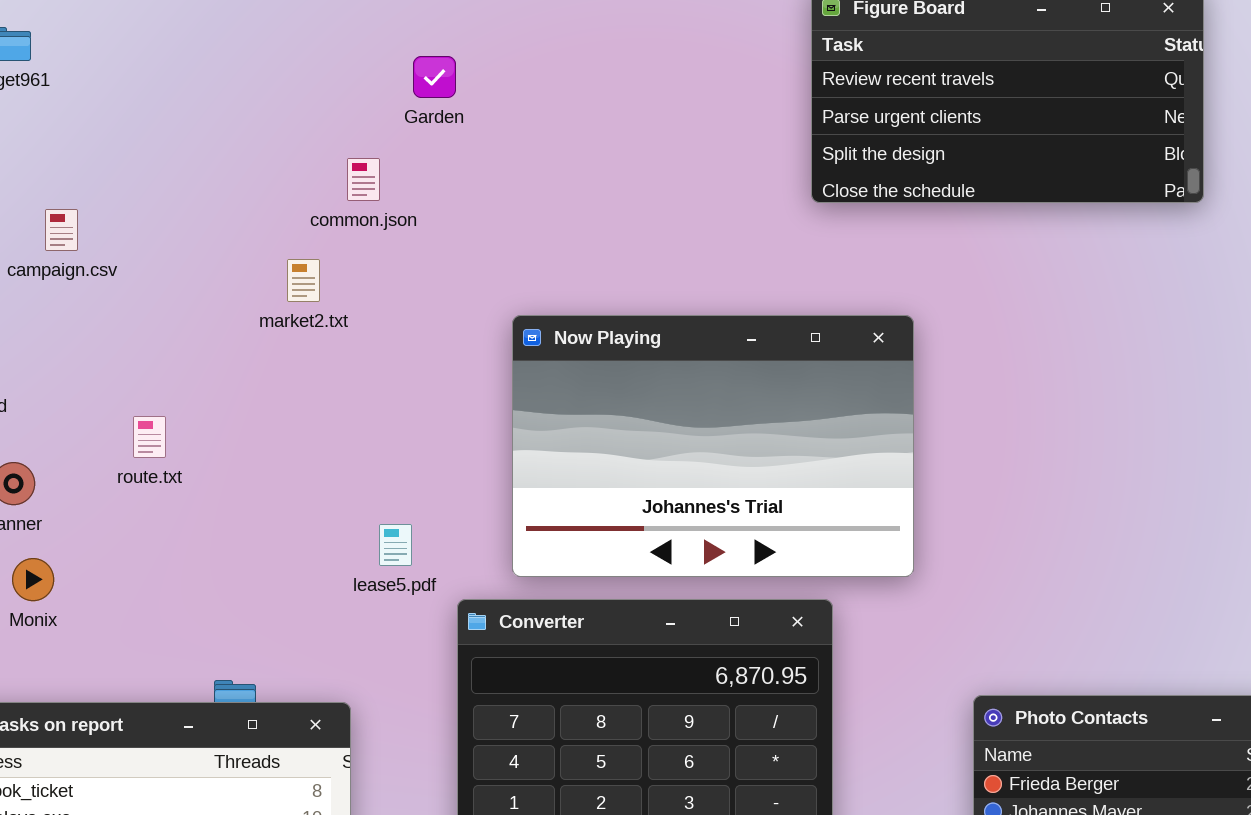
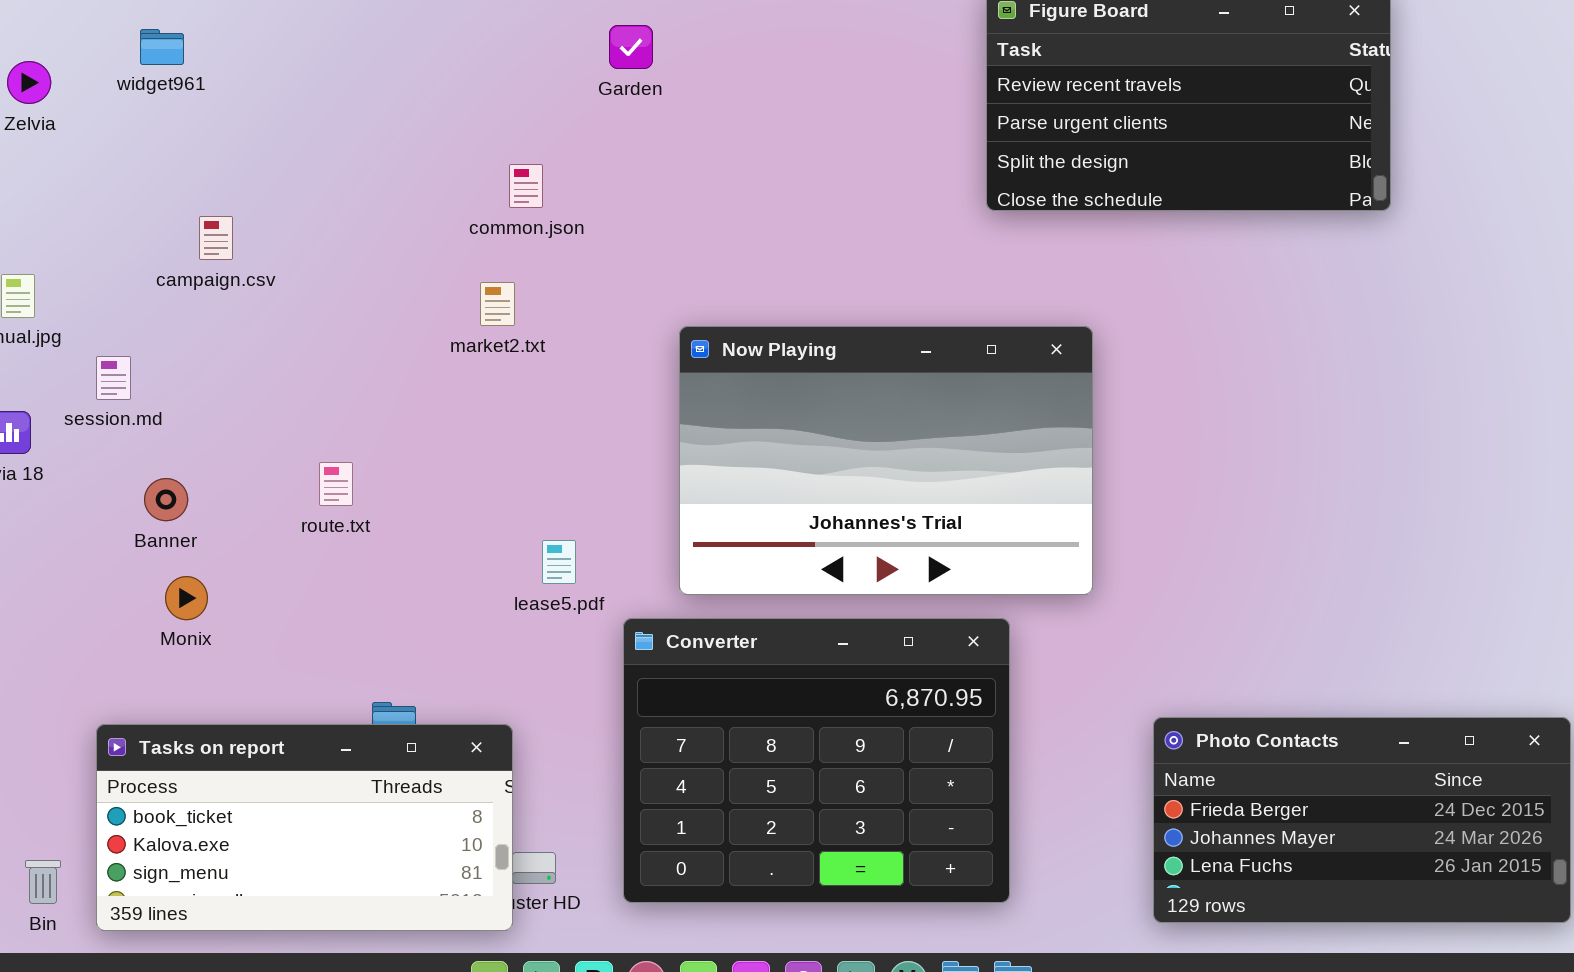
Garden: [413,56,456,98] -> [609,25,653,69], moved
market2.txt: [287,259,320,302] -> [480,282,515,326], moved
route.txt: [133,416,166,458] -> [319,462,353,506], moved

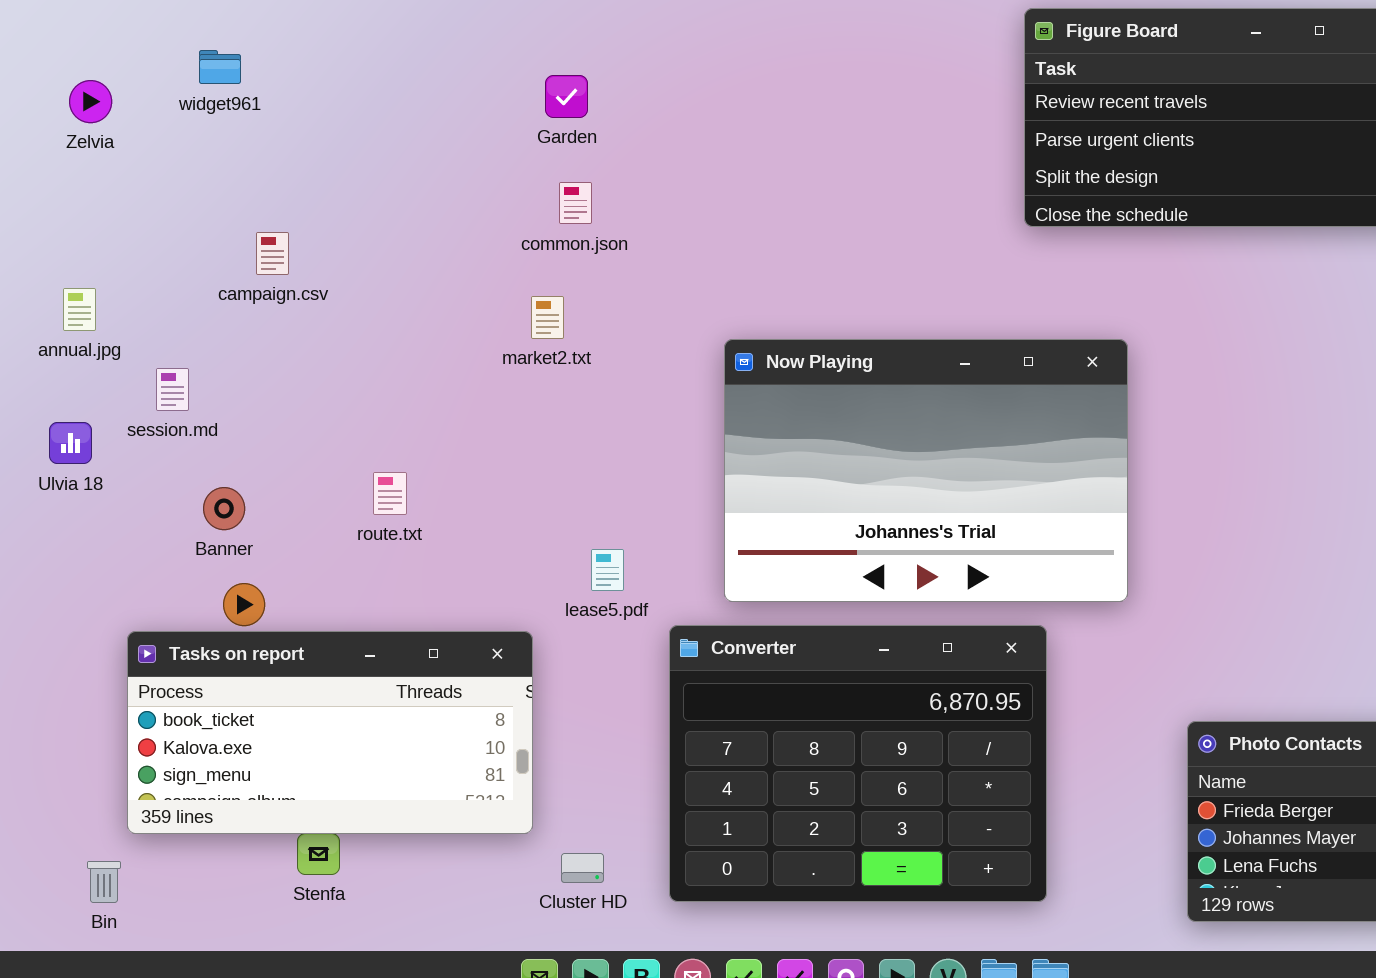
Garden: [609,25,653,69] -> [545,75,588,118], moved
Tasks on report: [96,724,513,931] -> [127,631,533,834], moved

